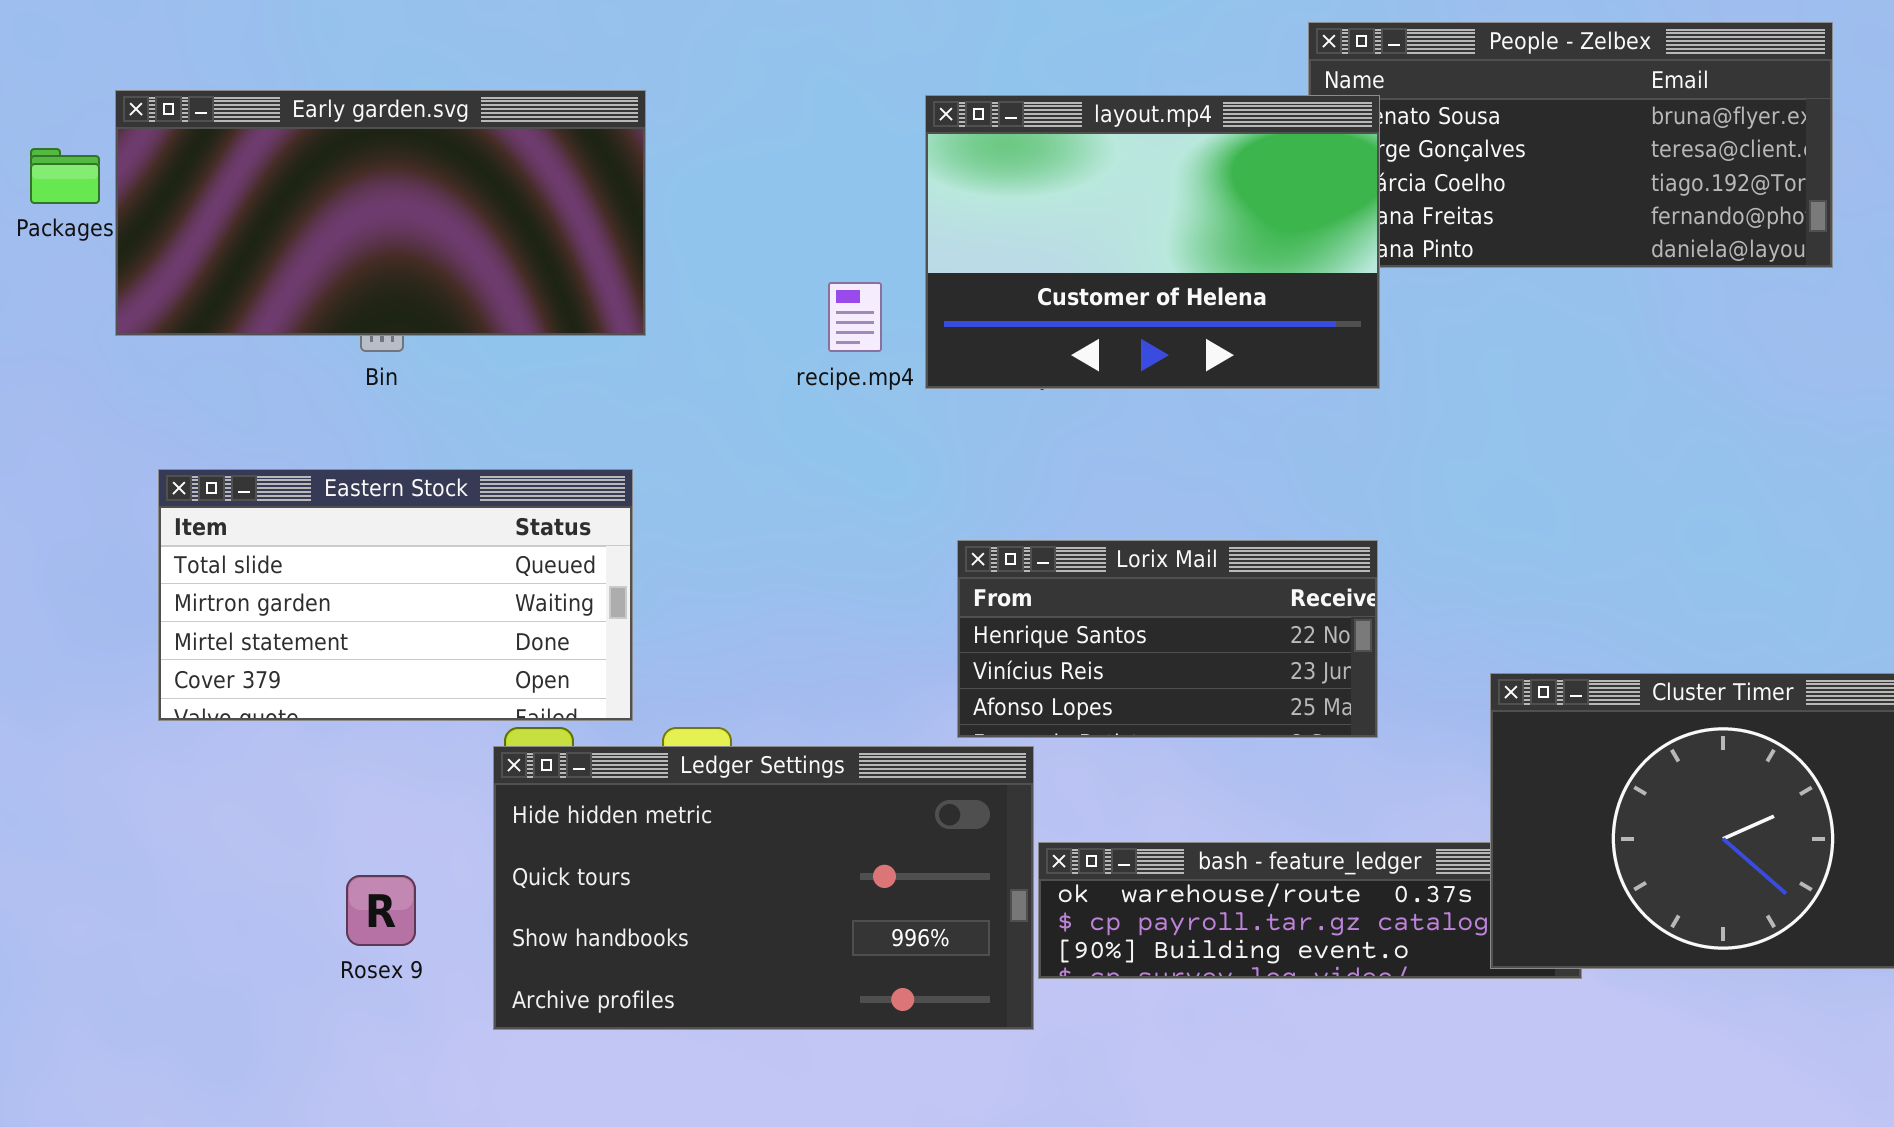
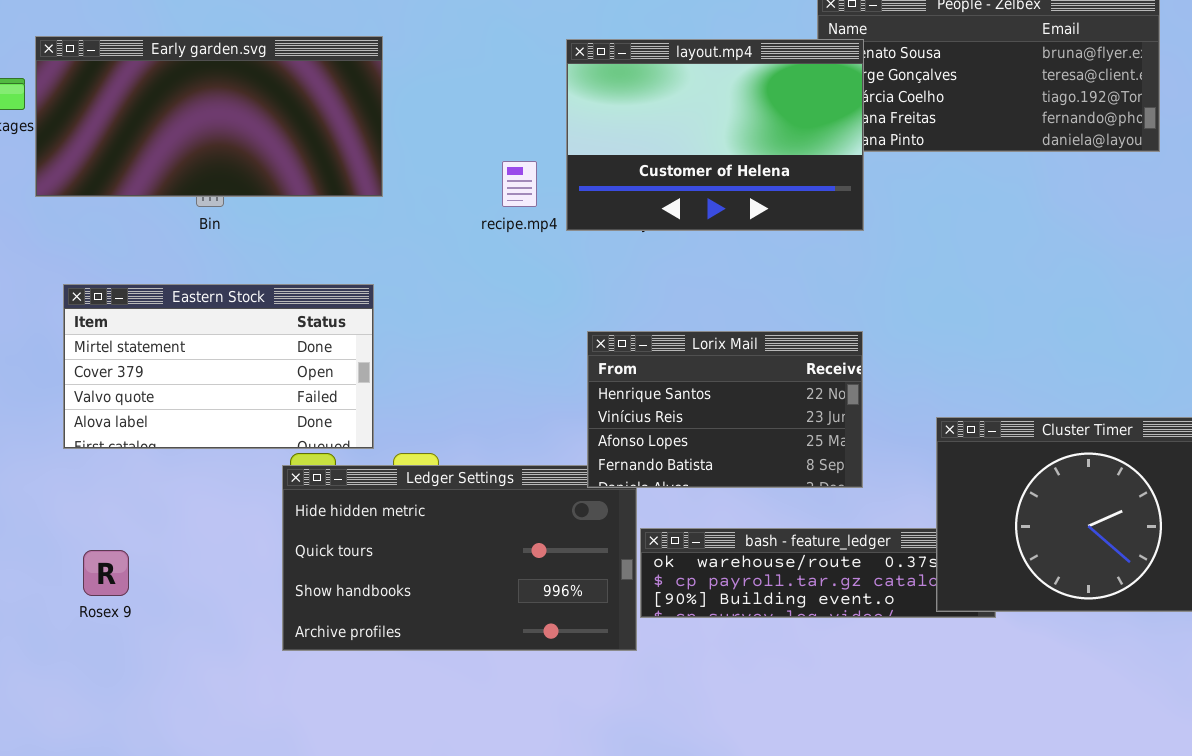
Eastern Stock: [158,469,633,721] -> [63,284,374,449], scrolled down 2 rows
Lorix Mail: [957,540,1378,738] -> [587,331,863,488], resized
Rosex 9: [346,875,416,946] -> [83,550,129,596], moved

